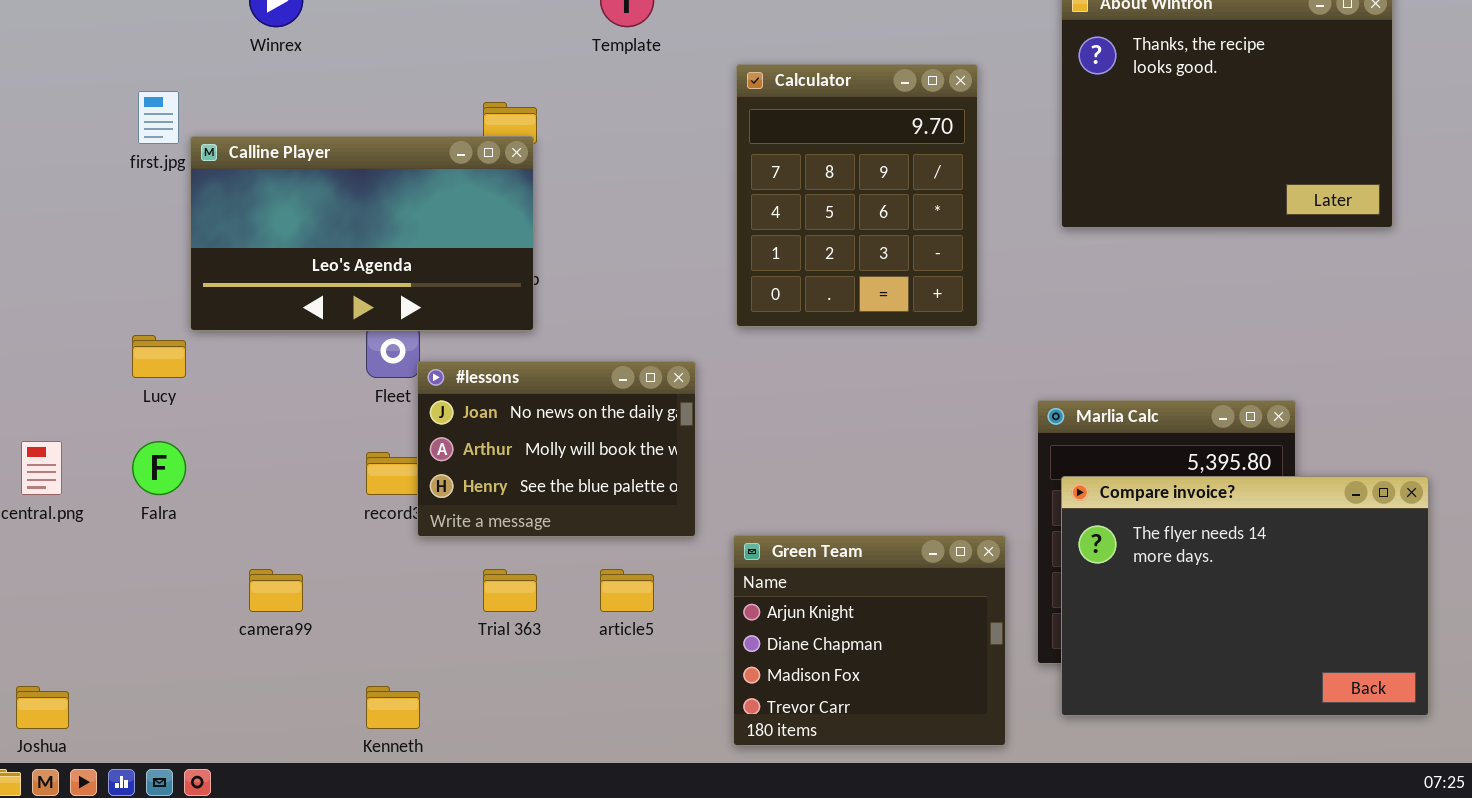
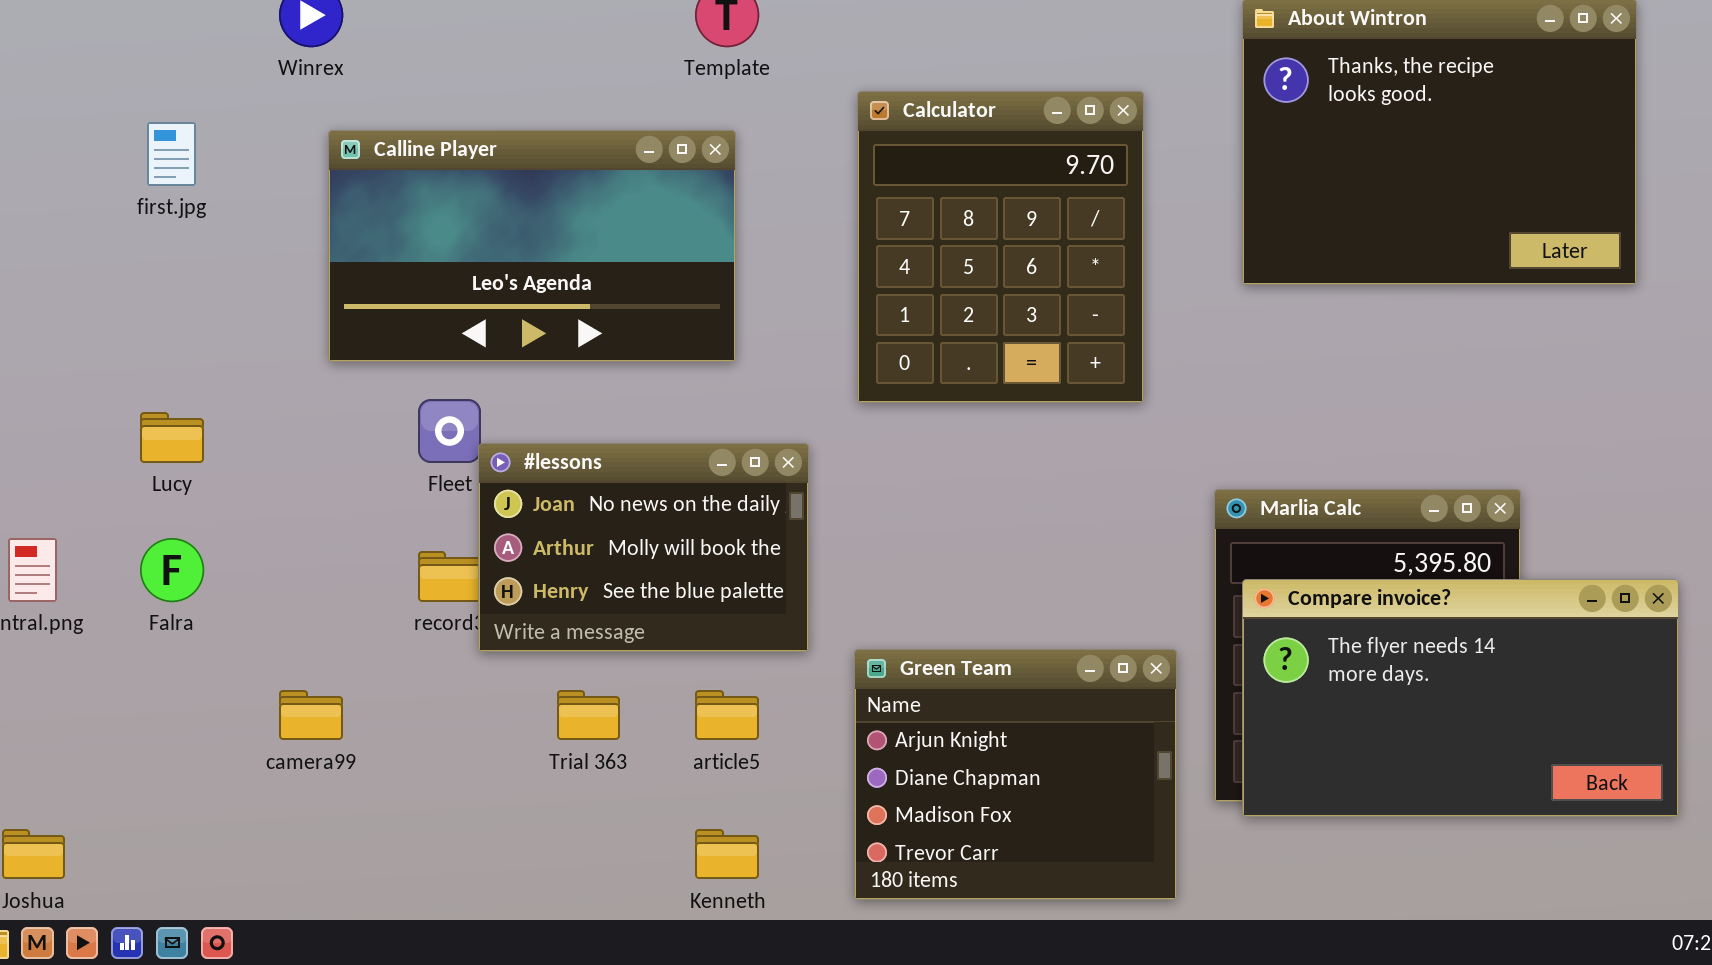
Calline Player: [190,136,534,331] -> [328,130,736,362], moved
Compare invoice?: [1061,476,1429,716] -> [1242,579,1679,817], resized
Kenneth: [366,686,420,729] -> [695,829,759,879], moved

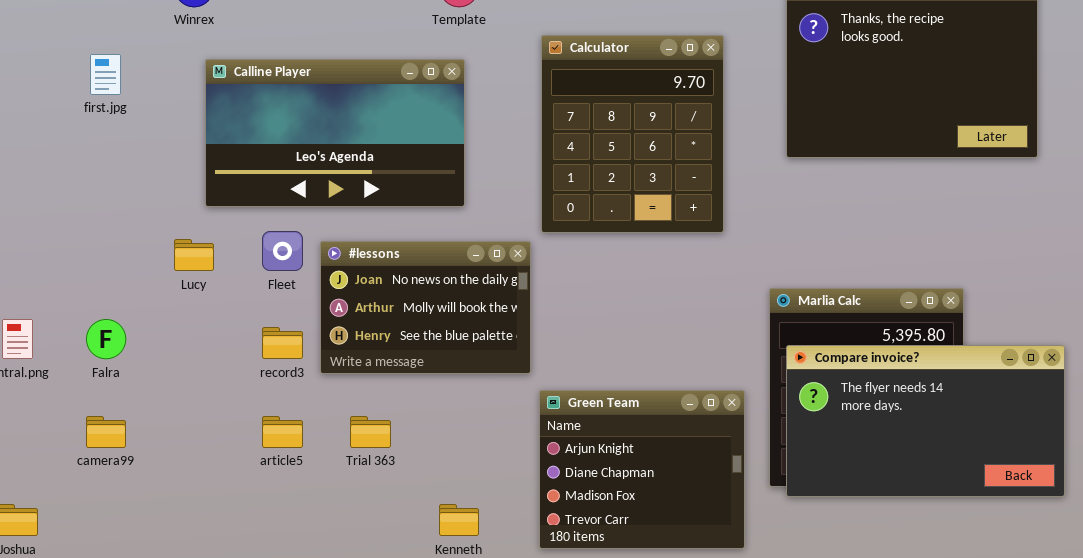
Lucy: [140,412,204,463] -> [174,239,214,271], moved
#lessons: [478,443,809,652] -> [320,241,531,374], moved
camera99: [279,690,343,740] -> [86,416,126,448], moved
article5: [695,690,759,740] -> [262,416,303,448], moved

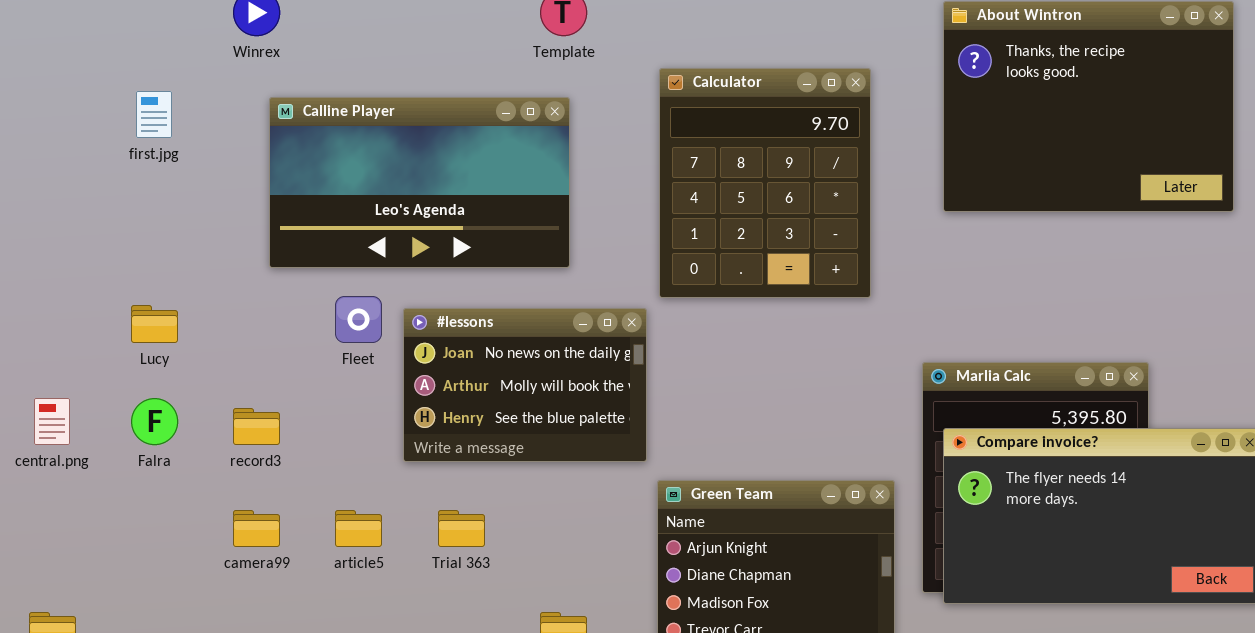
Lucy: [174,239,214,271] -> [131,305,178,343], moved
record3: [262,327,303,359] -> [233,408,280,445], moved
camera99: [86,416,126,448] -> [233,510,280,547], moved

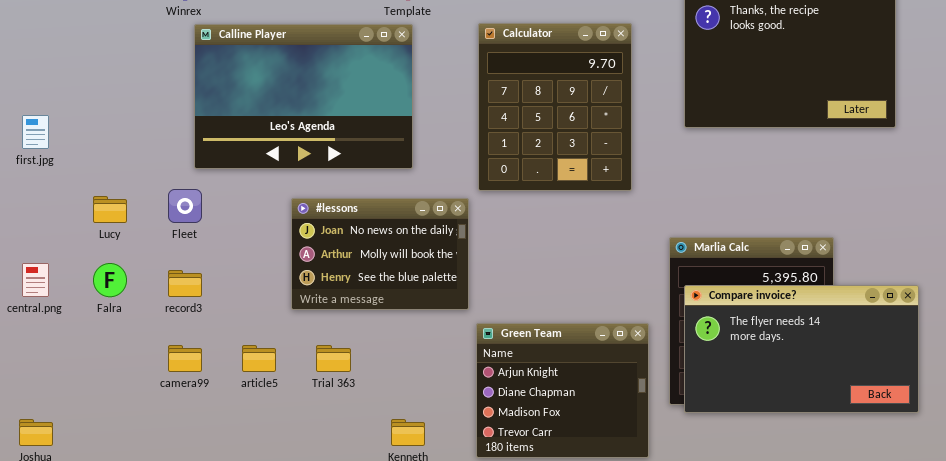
first.jpg: [136,91,172,138] -> [22,115,49,149], moved
Calline Player: [269,97,570,268] -> [194,24,413,169], resized
Fleet: [335,296,382,343] -> [168,189,202,223], moved

